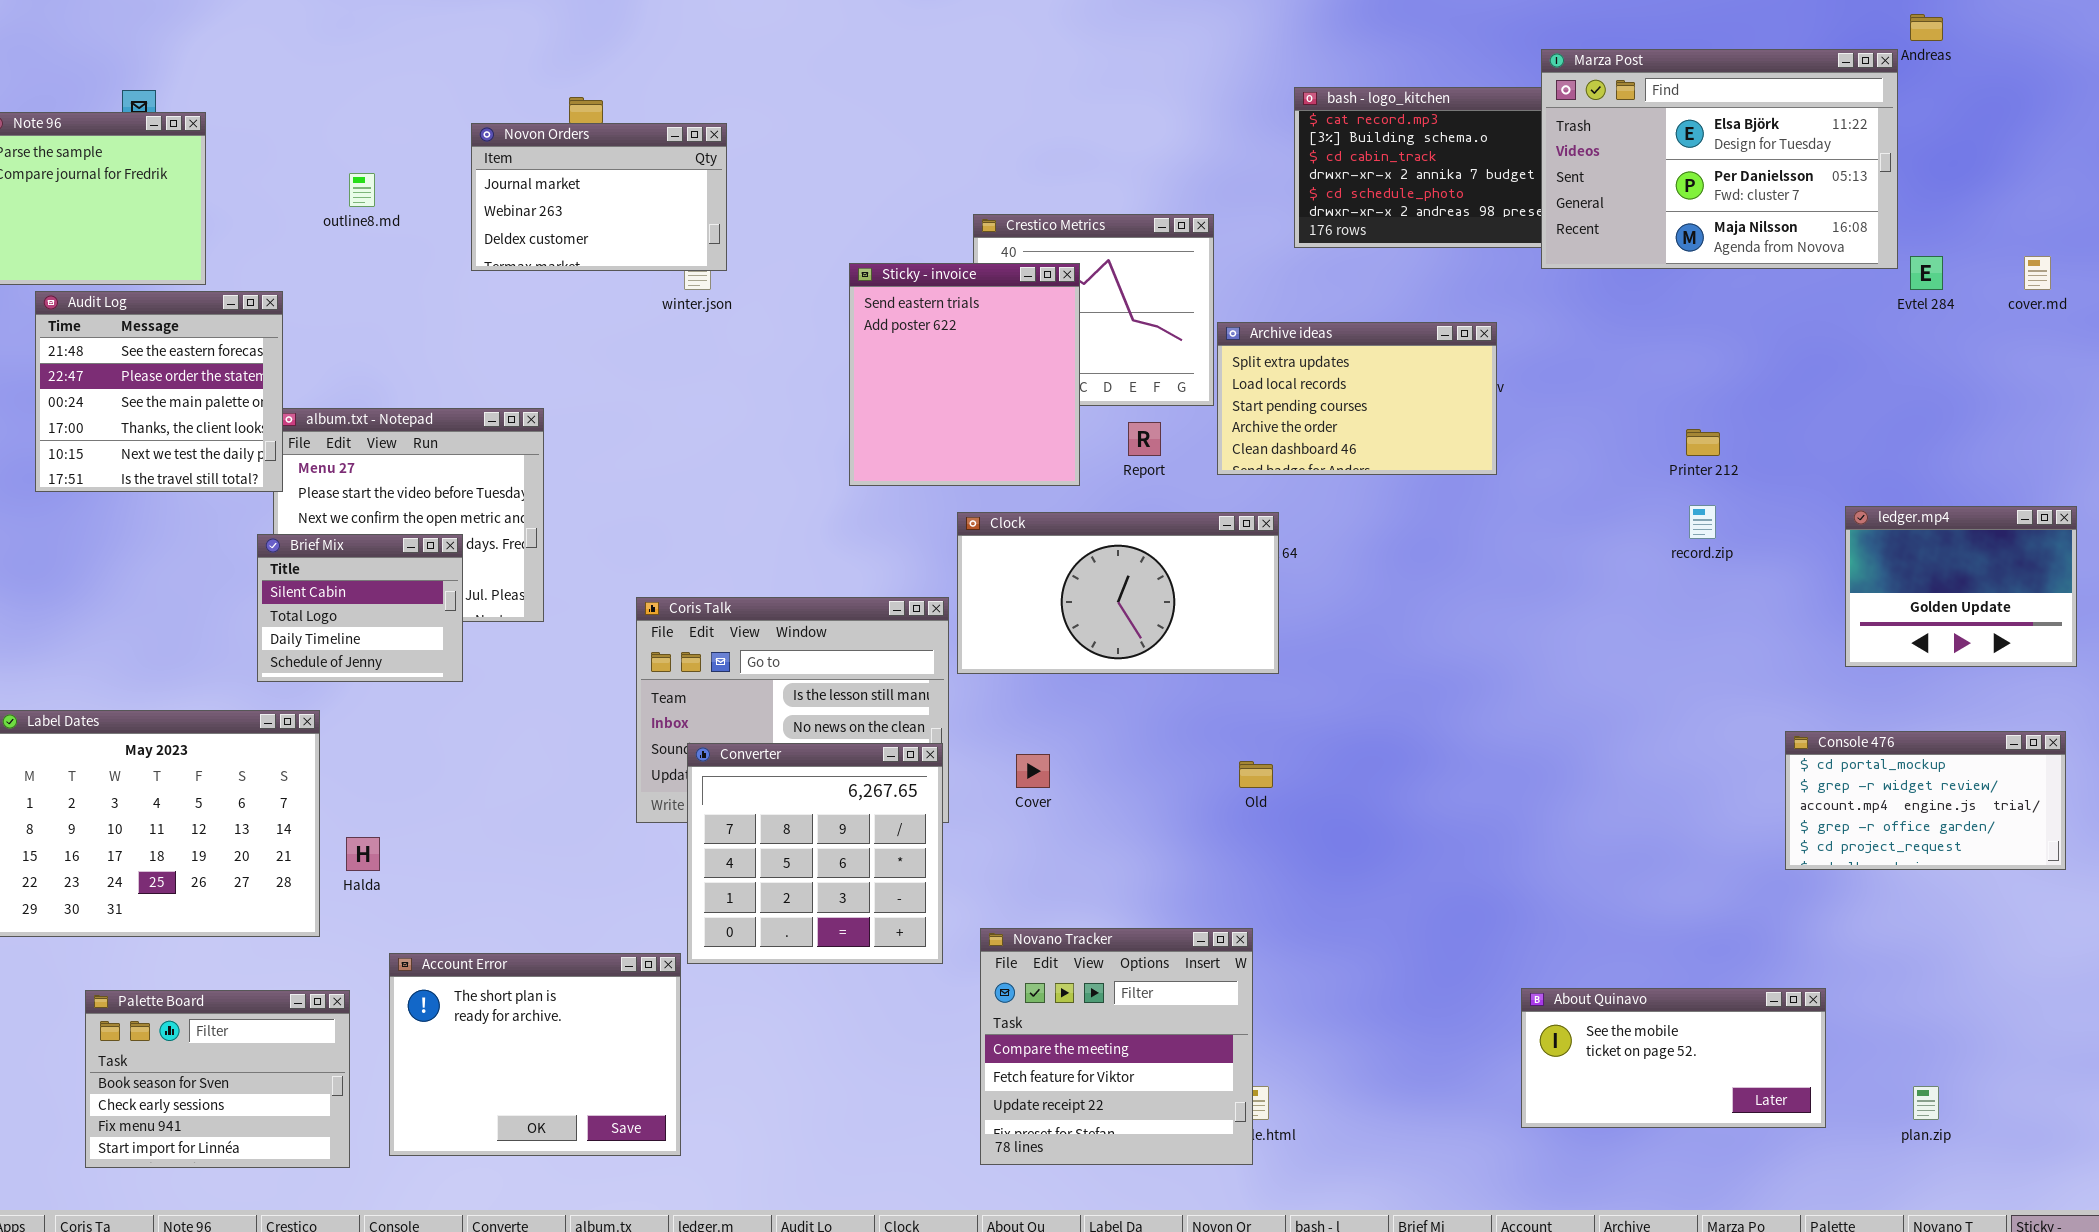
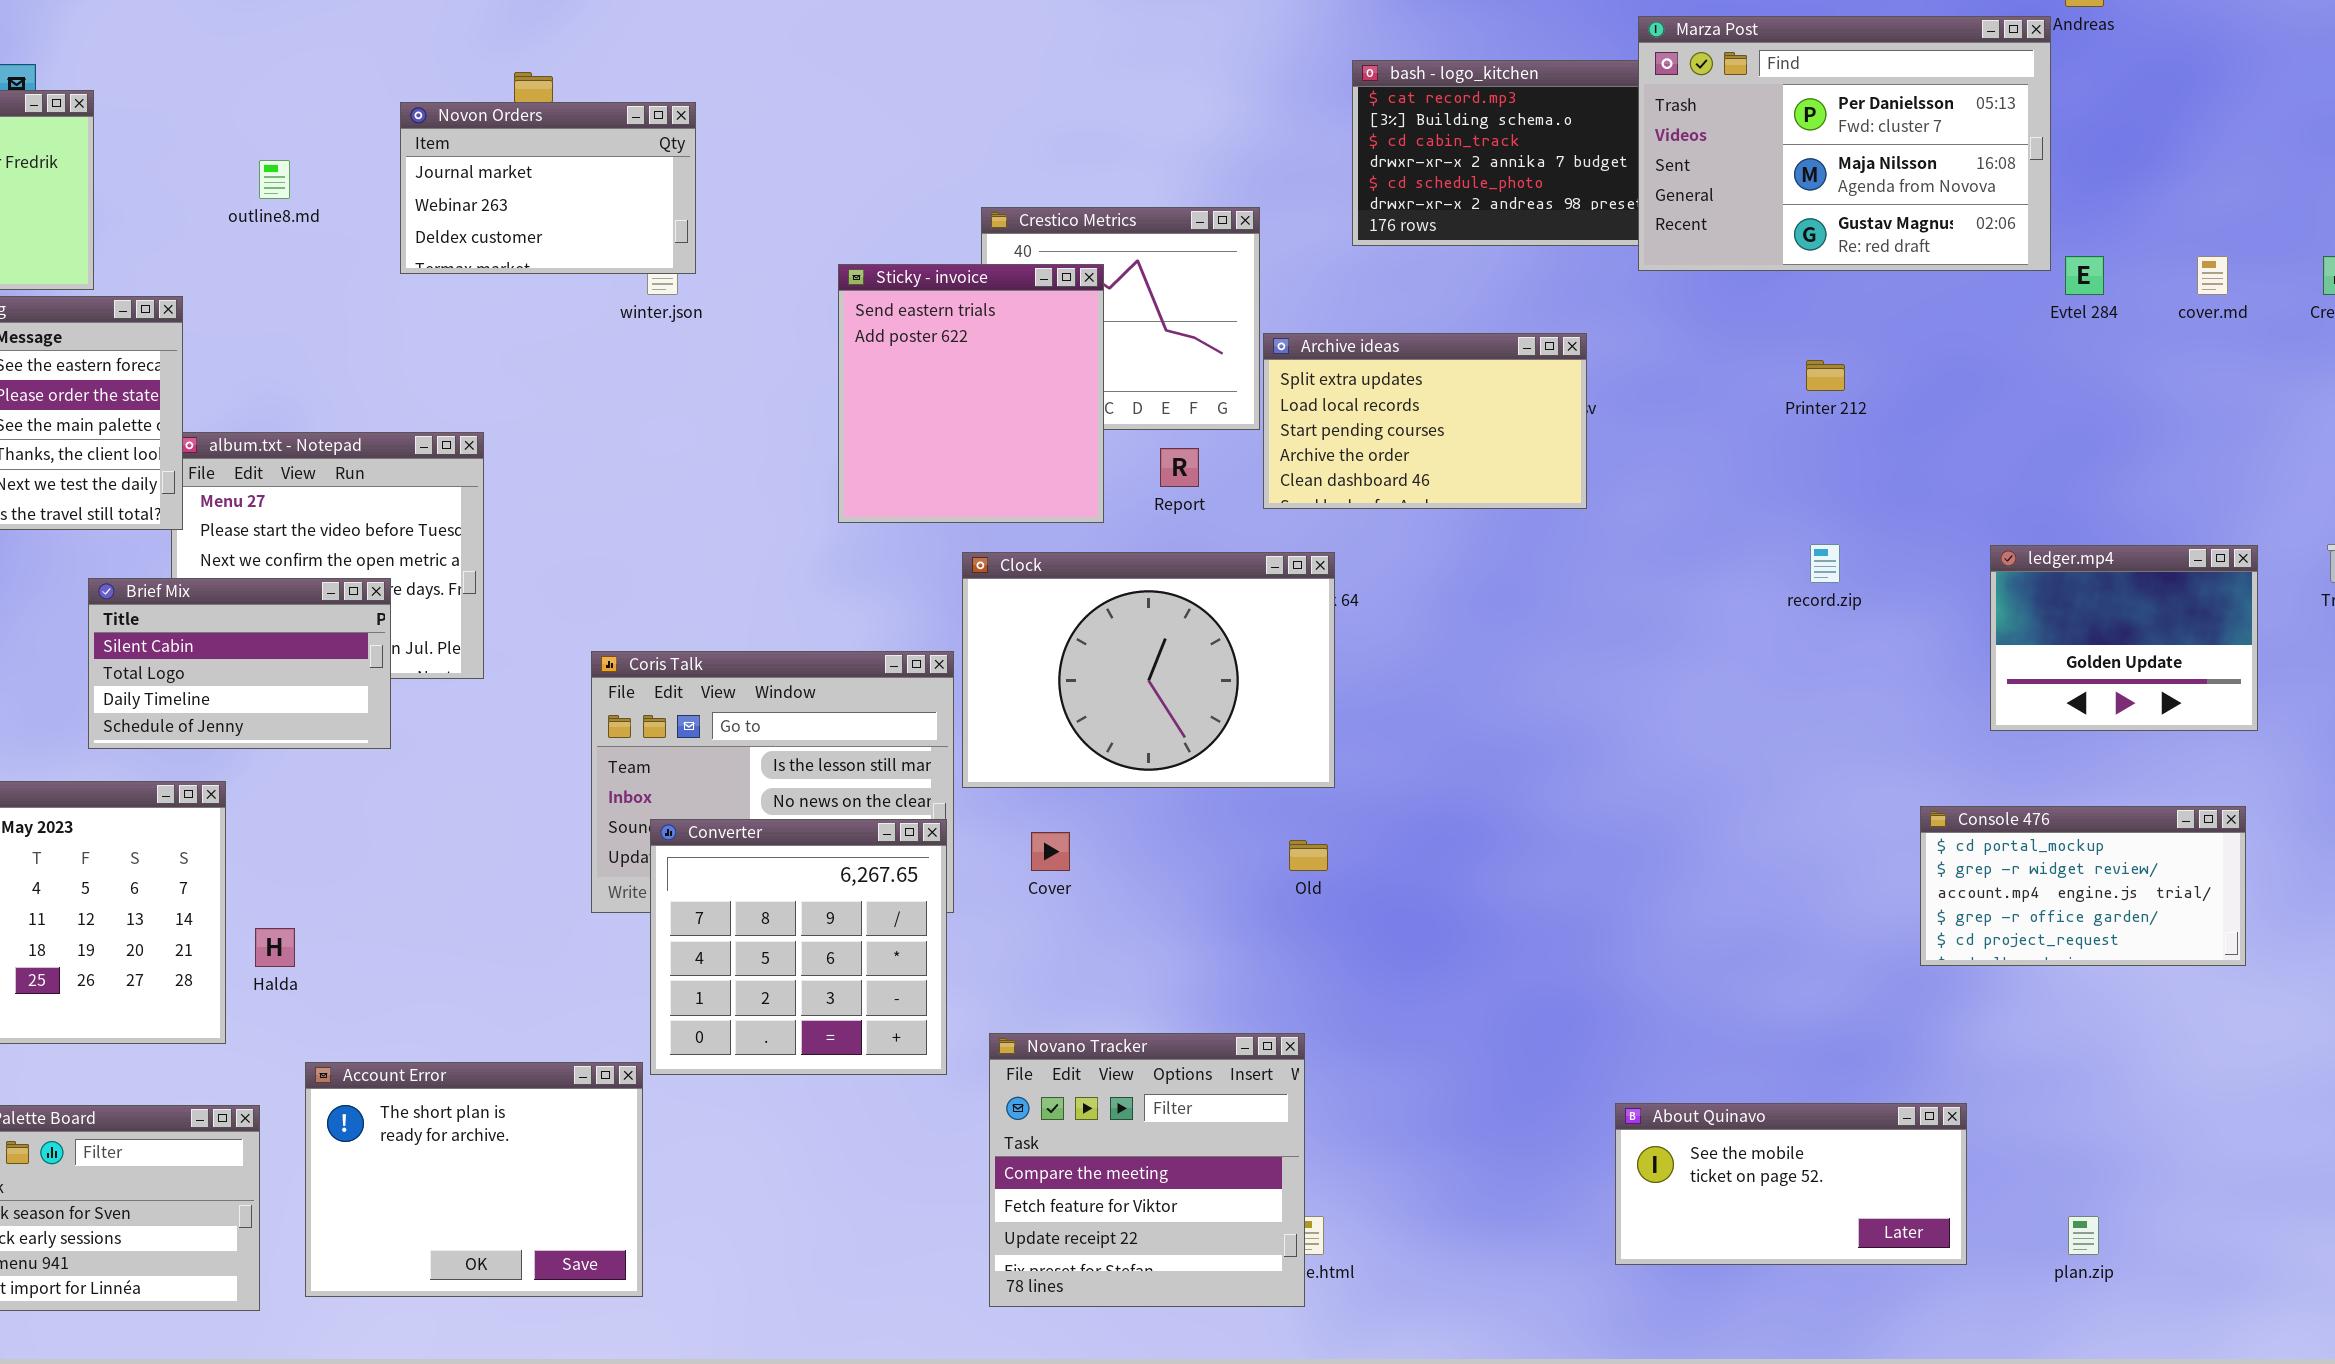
Marza Post: [1541,49,1898,269] -> [1638,16,2051,271], scrolled down 1 row
Printer 212: [1686,429,1720,456] -> [1806,360,1845,391], moved
Clock: [957,512,1279,674] -> [962,552,1335,788], resized
Brief Mix: [257,534,463,682] -> [88,578,391,749], resized

